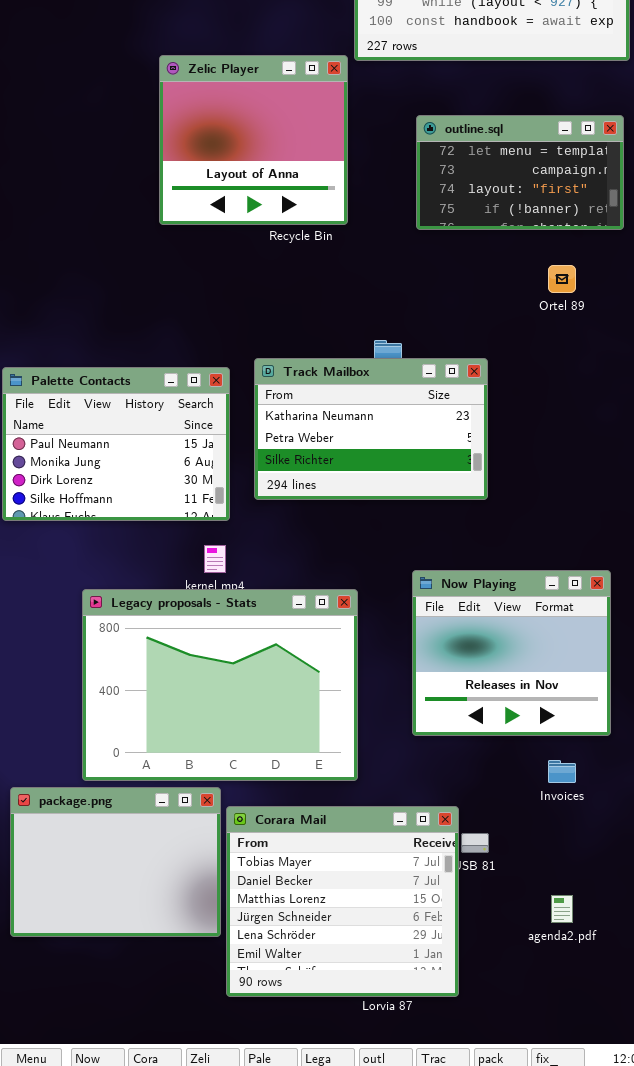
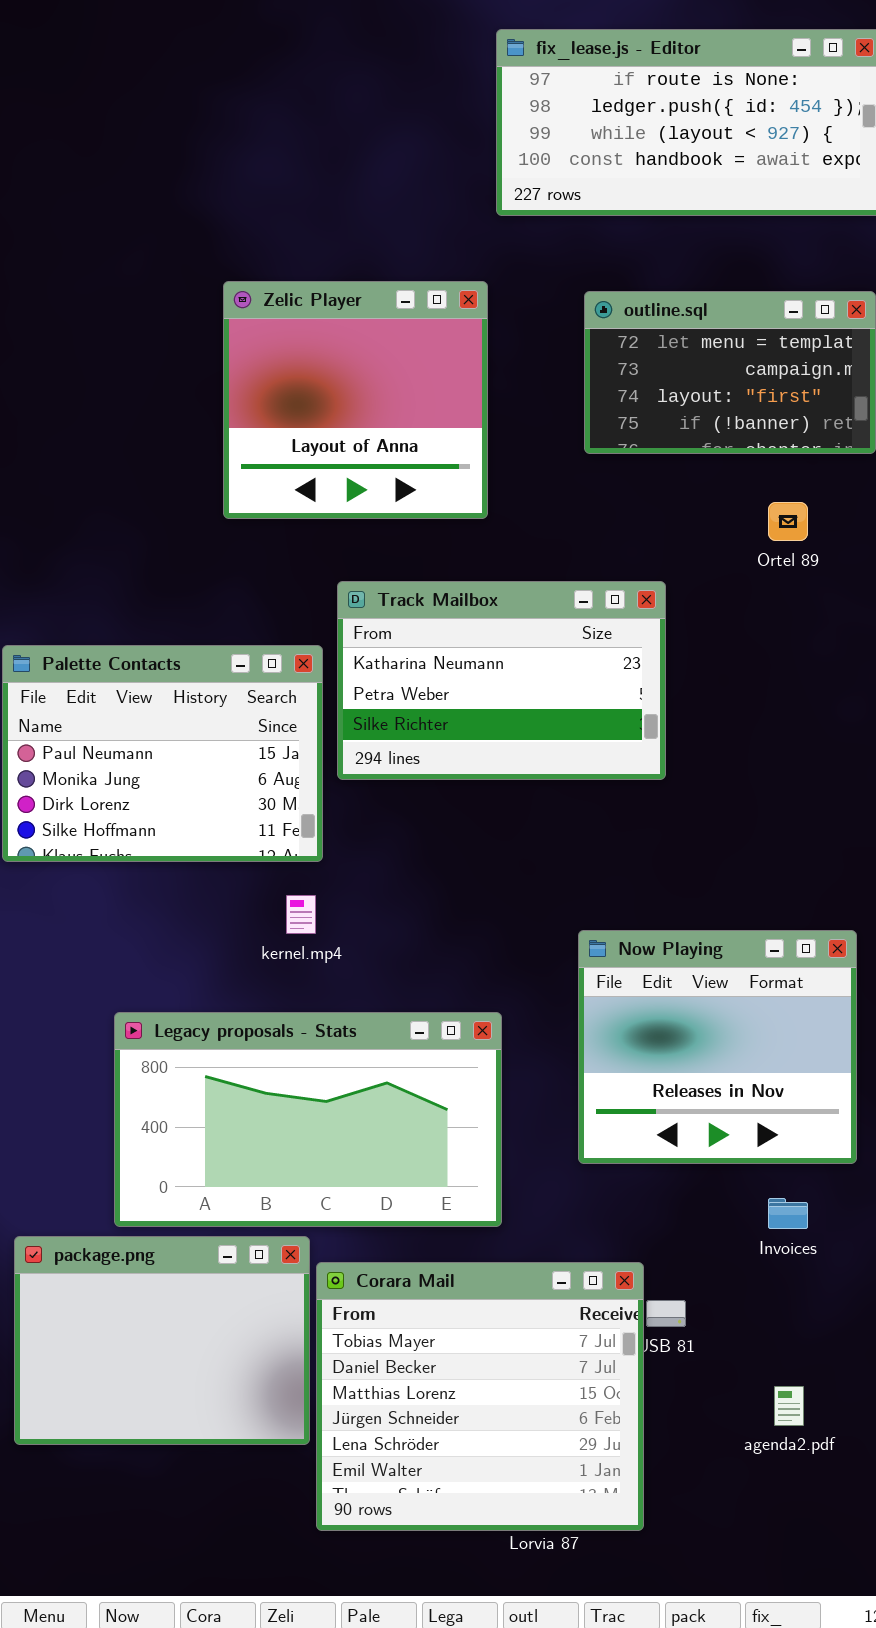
Zelic Player: [159,55,348,225] -> [223,281,488,519], moved
Track Mailbox: [254,358,488,500] -> [337,581,666,780], moved
Legacy proposals - Stats: [82,589,358,781] -> [114,1012,502,1227], resized

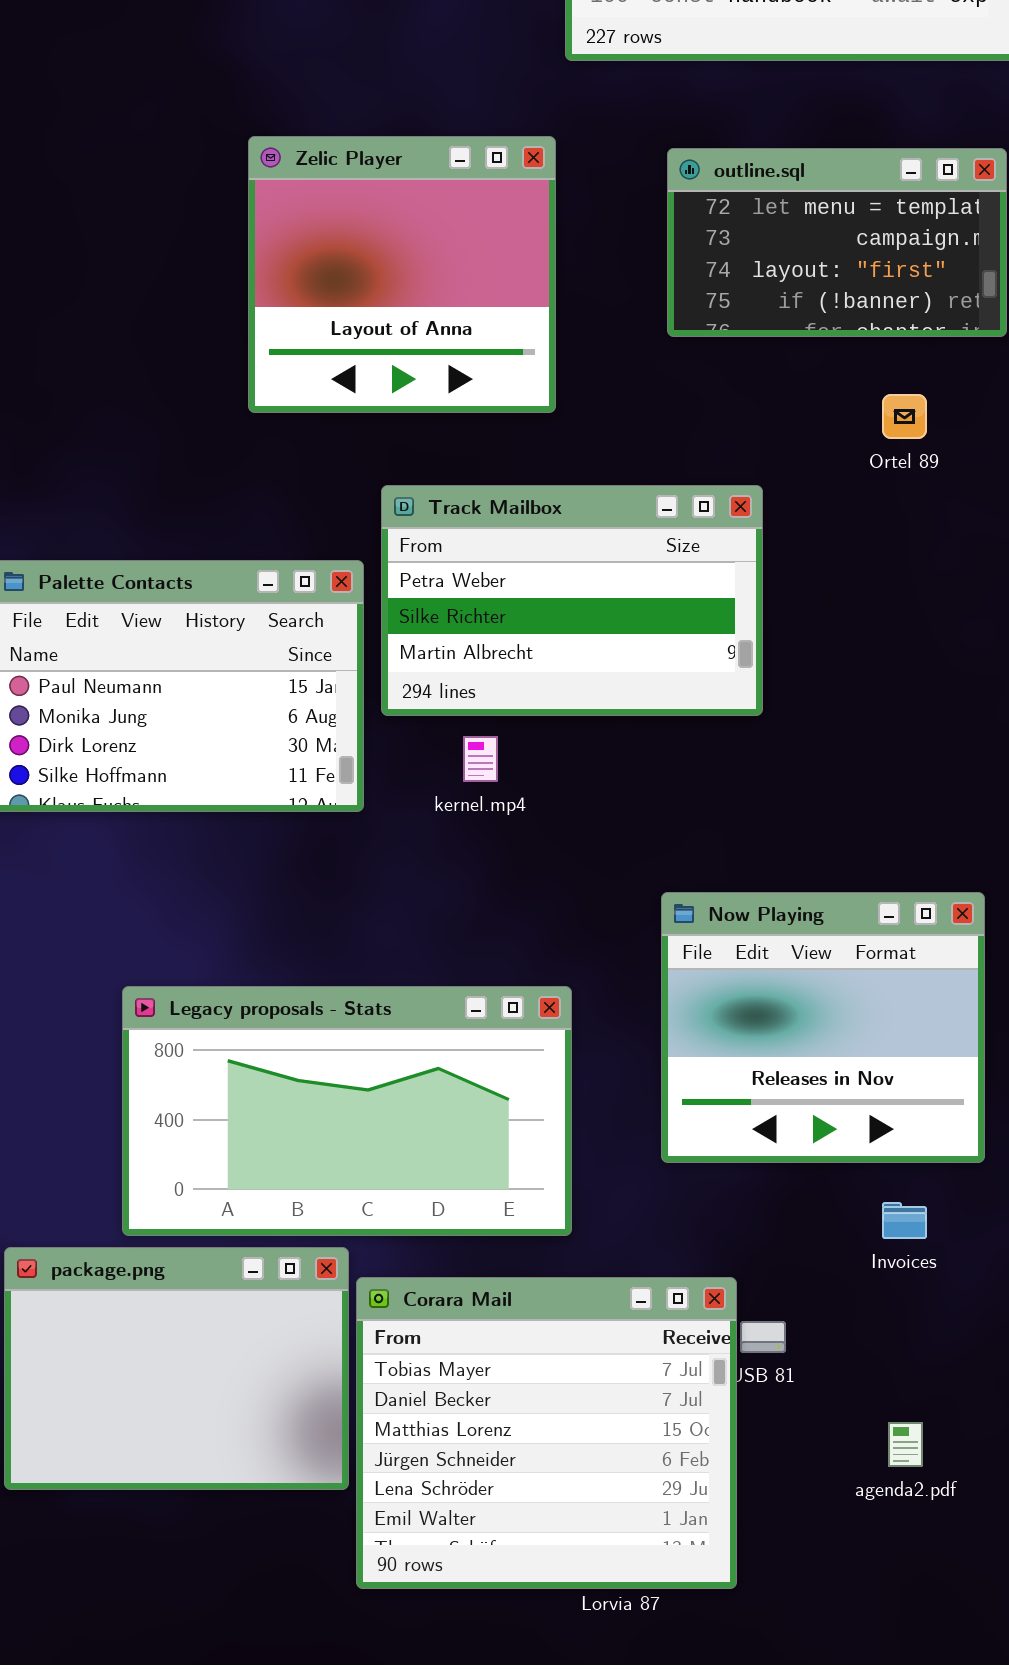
Track Mailbox: [337,581,666,780] -> [381,485,763,716], scrolled down 1 row
kernel.mp4: [286,895,316,934] -> [463,736,498,782], moved

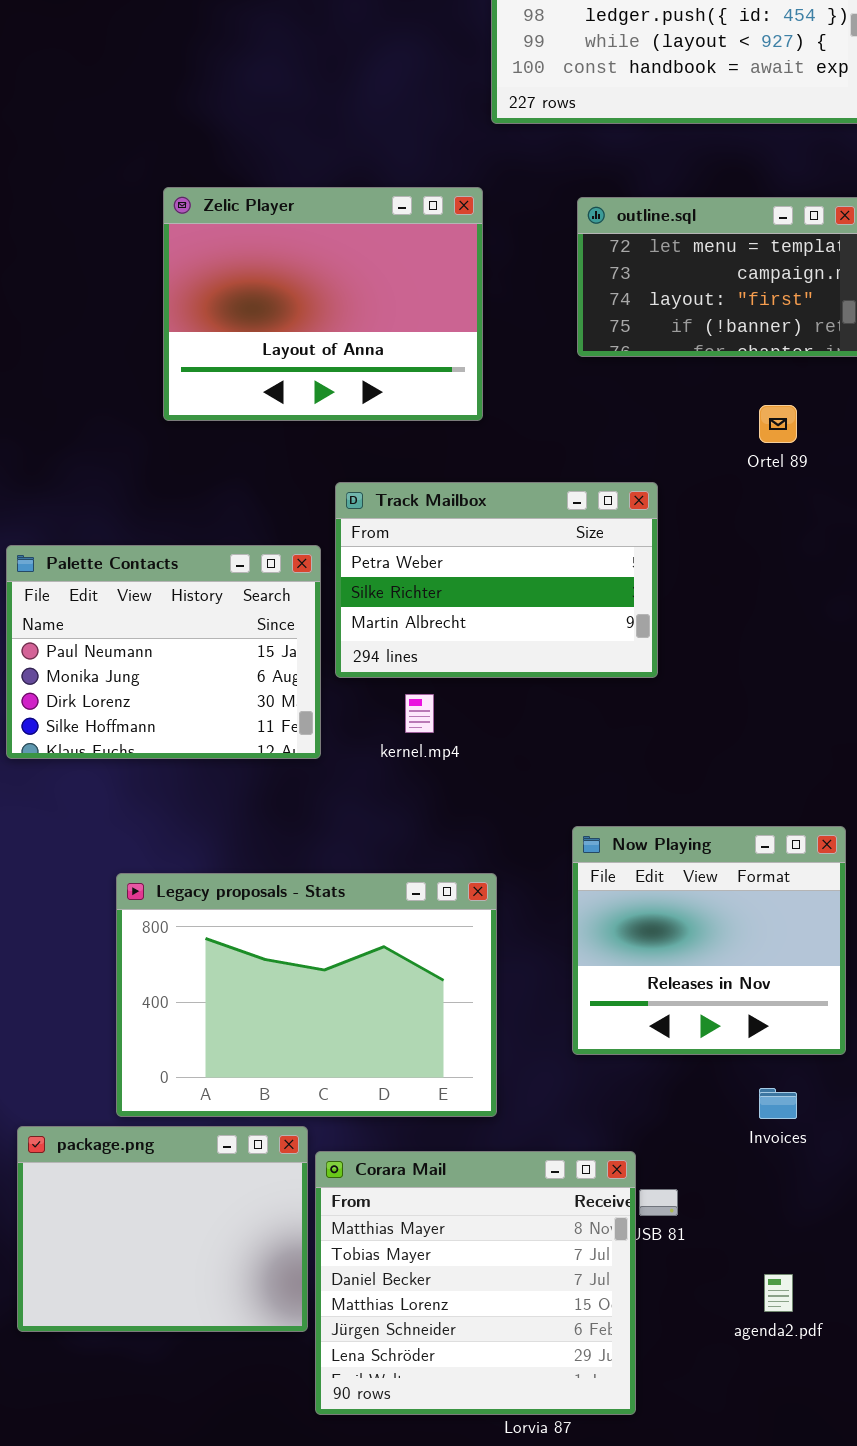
Zelic Player: [248,136,556,413] -> [163,187,483,421], resized
Legacy proposals - Stats: [122,986,572,1236] -> [116,873,497,1117], resized
Corara Mail: [356,1277,737,1589] -> [315,1151,636,1415], scrolled up 1 row

